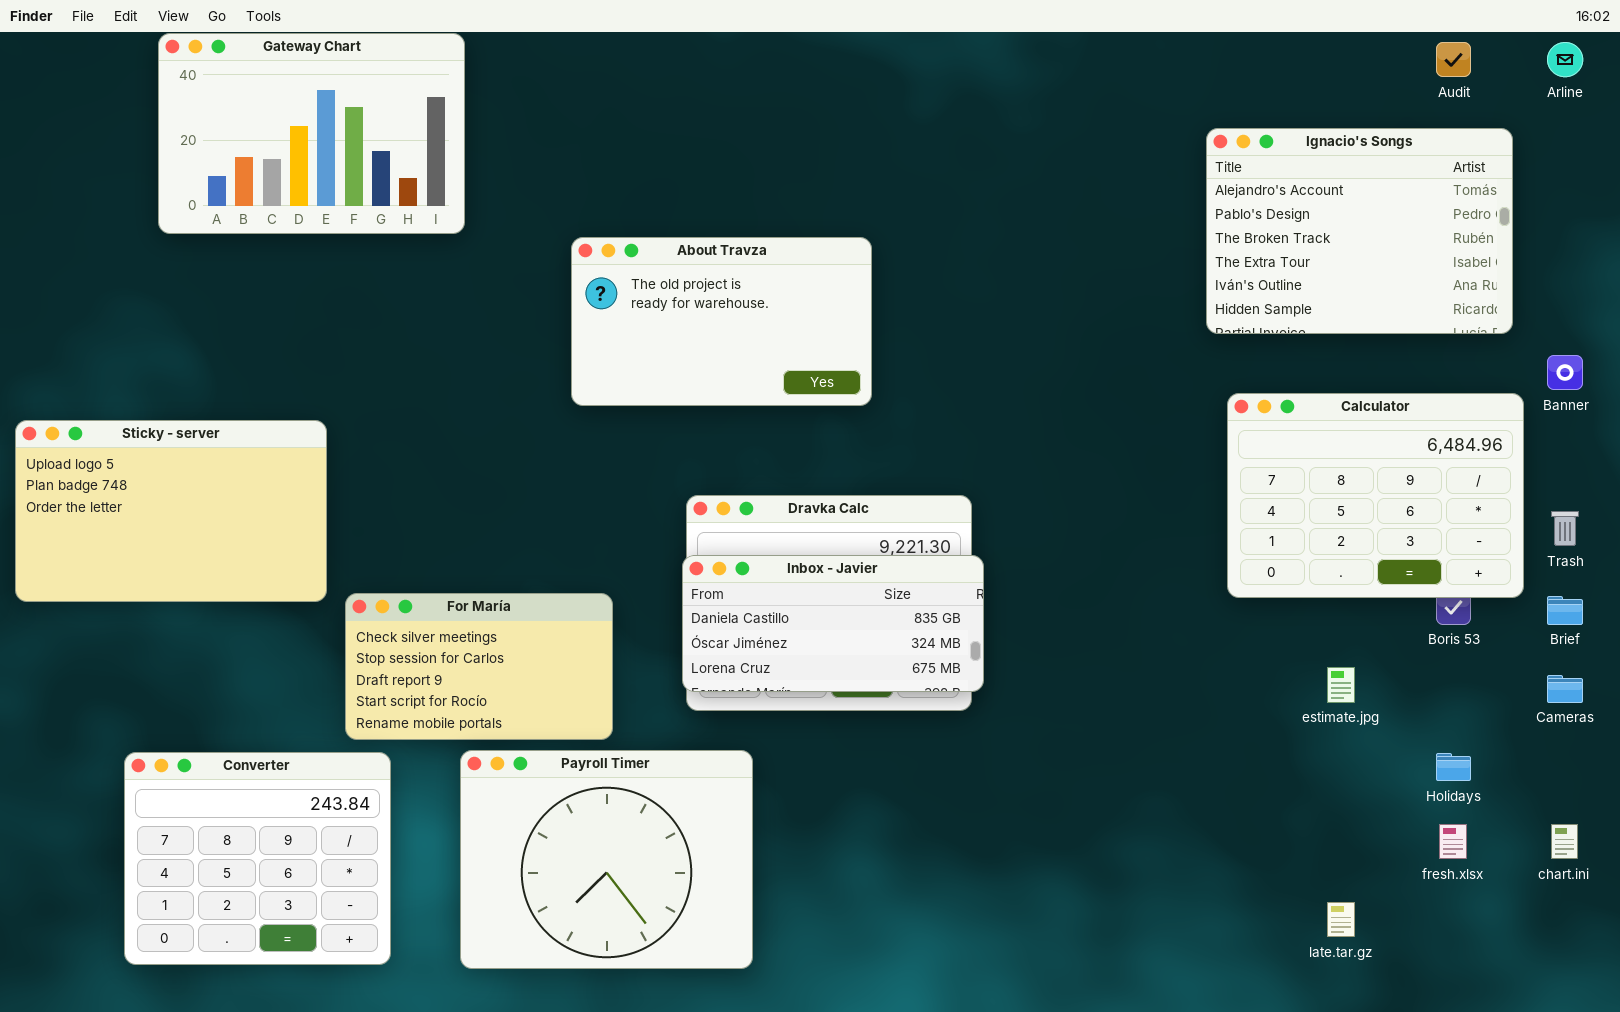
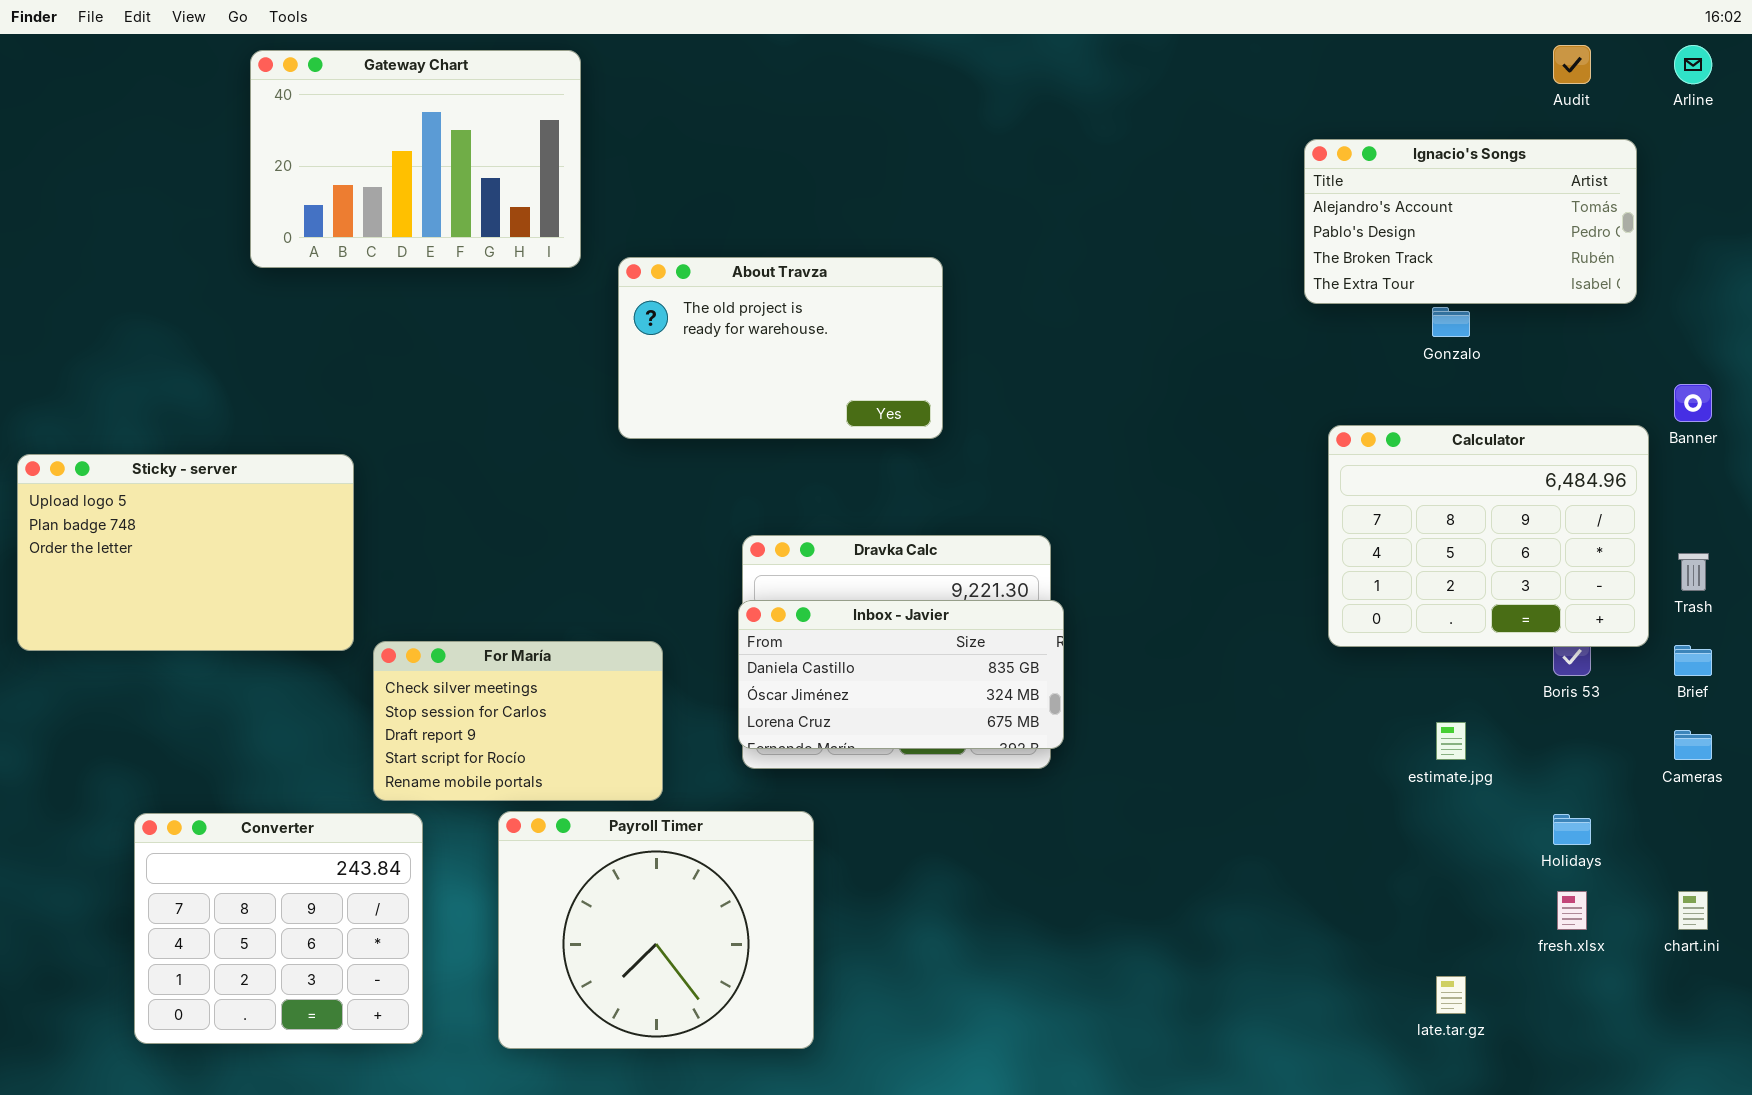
Gateway Chart: [158,33,465,234] -> [250,50,581,268], moved
Ignacio's Songs: [1206,128,1513,334] -> [1304,139,1637,304], resized

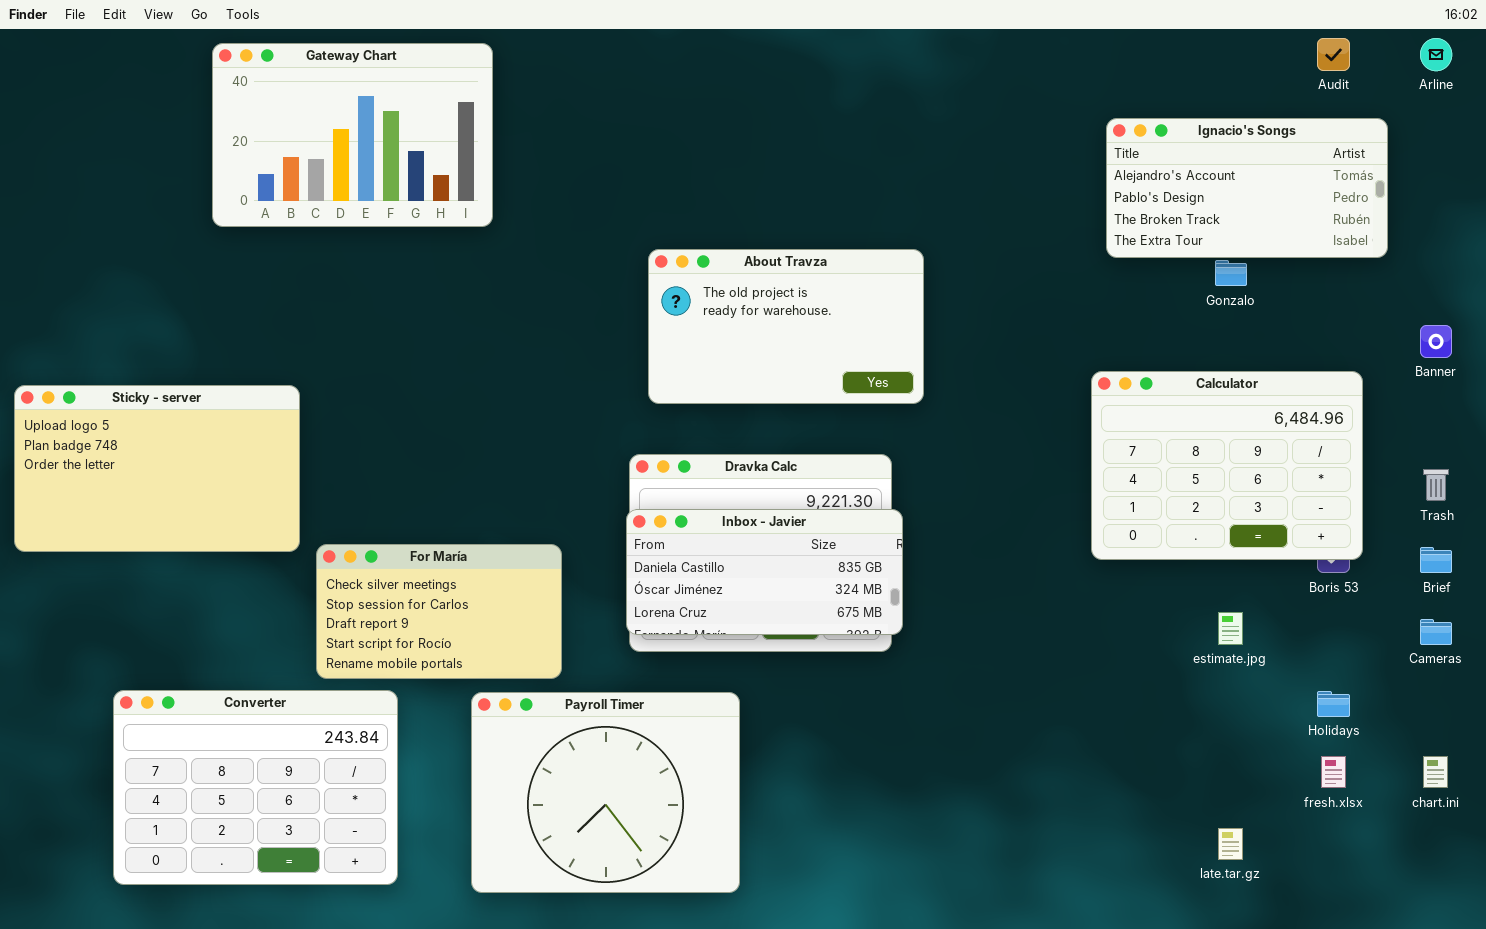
About Travza: [618,257,943,439] -> [648,249,924,404], moved
Calculator: [1328,425,1649,647] -> [1091,371,1363,560], moved
Payroll Timer: [498,811,814,1049] -> [471,692,740,893], moved
Converter: [134,813,423,1044] -> [113,690,398,885], resized

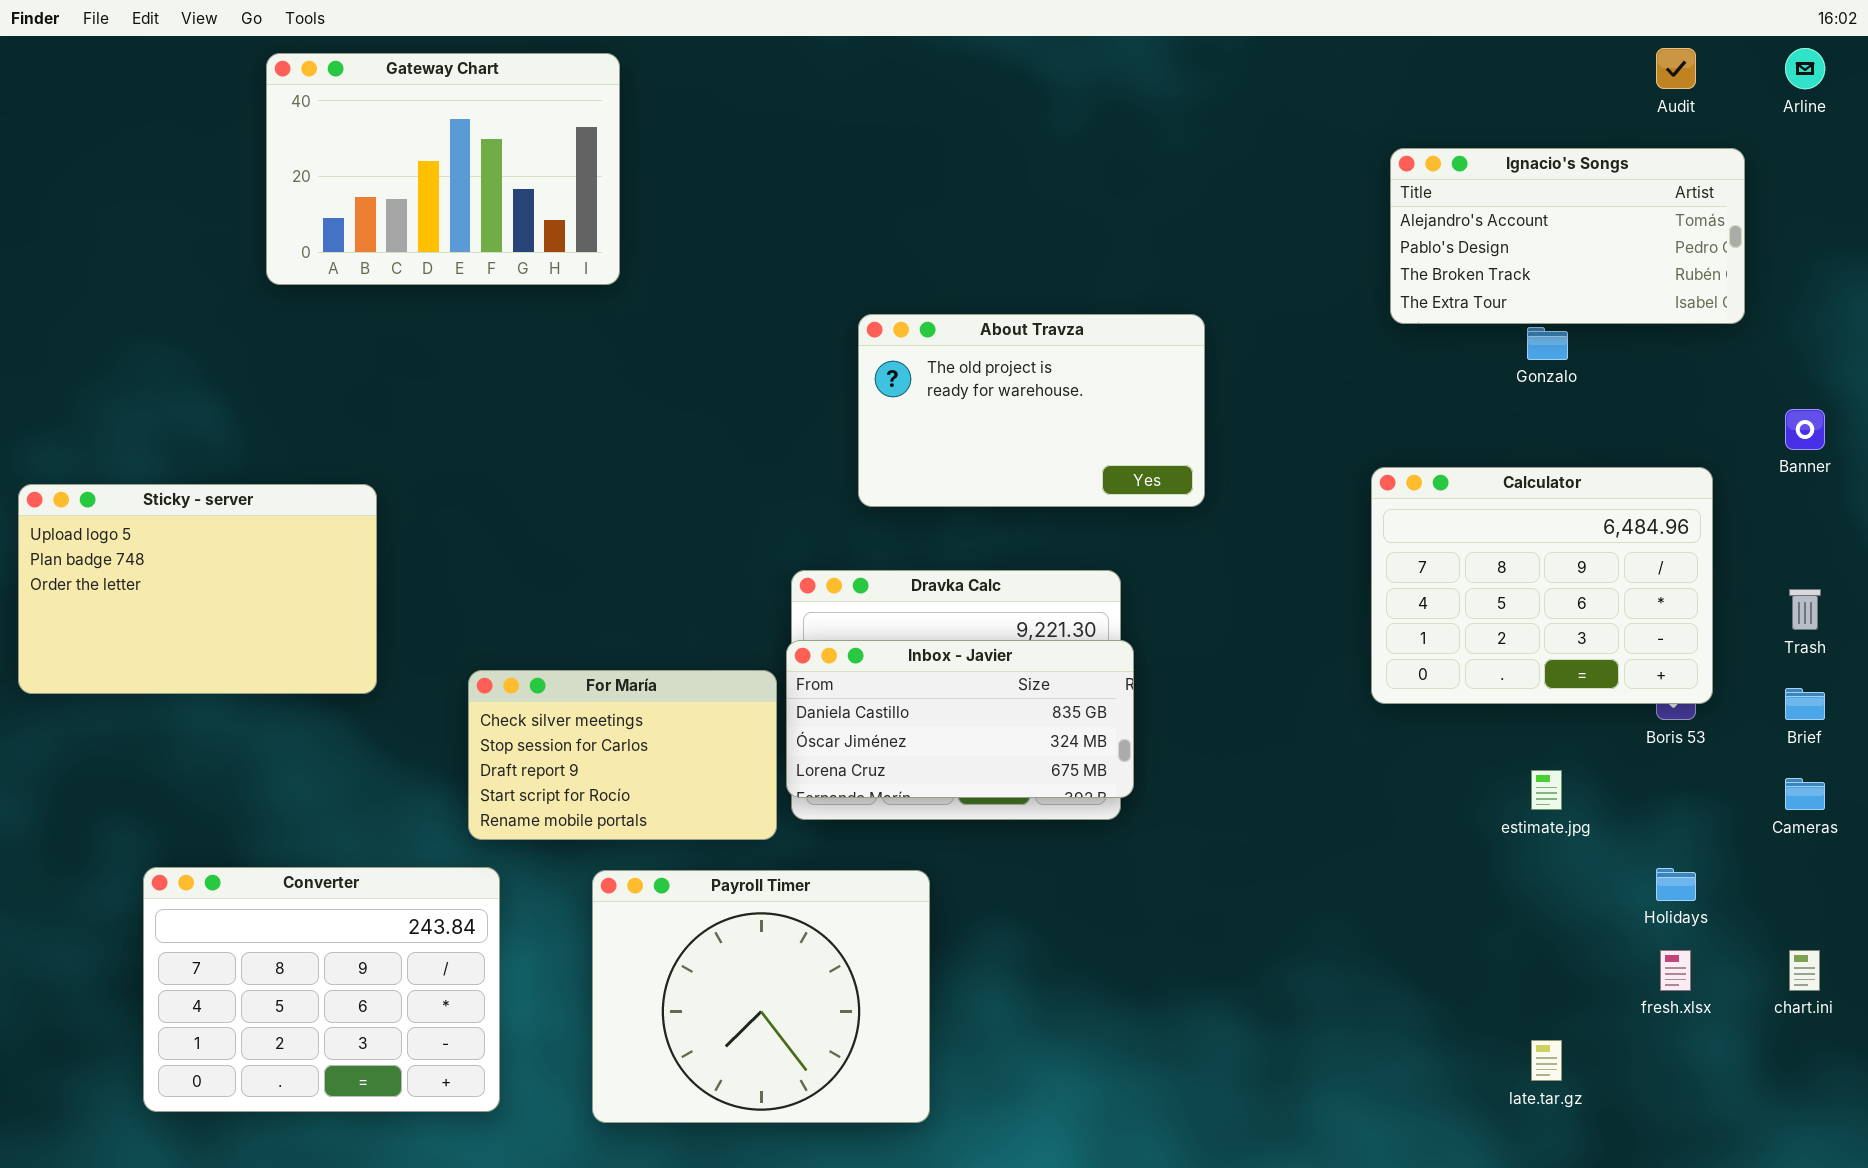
About Travza: [648,249,924,404] -> [858,314,1205,507], moved
For María: [316,544,562,679] -> [468,670,777,840], moved

